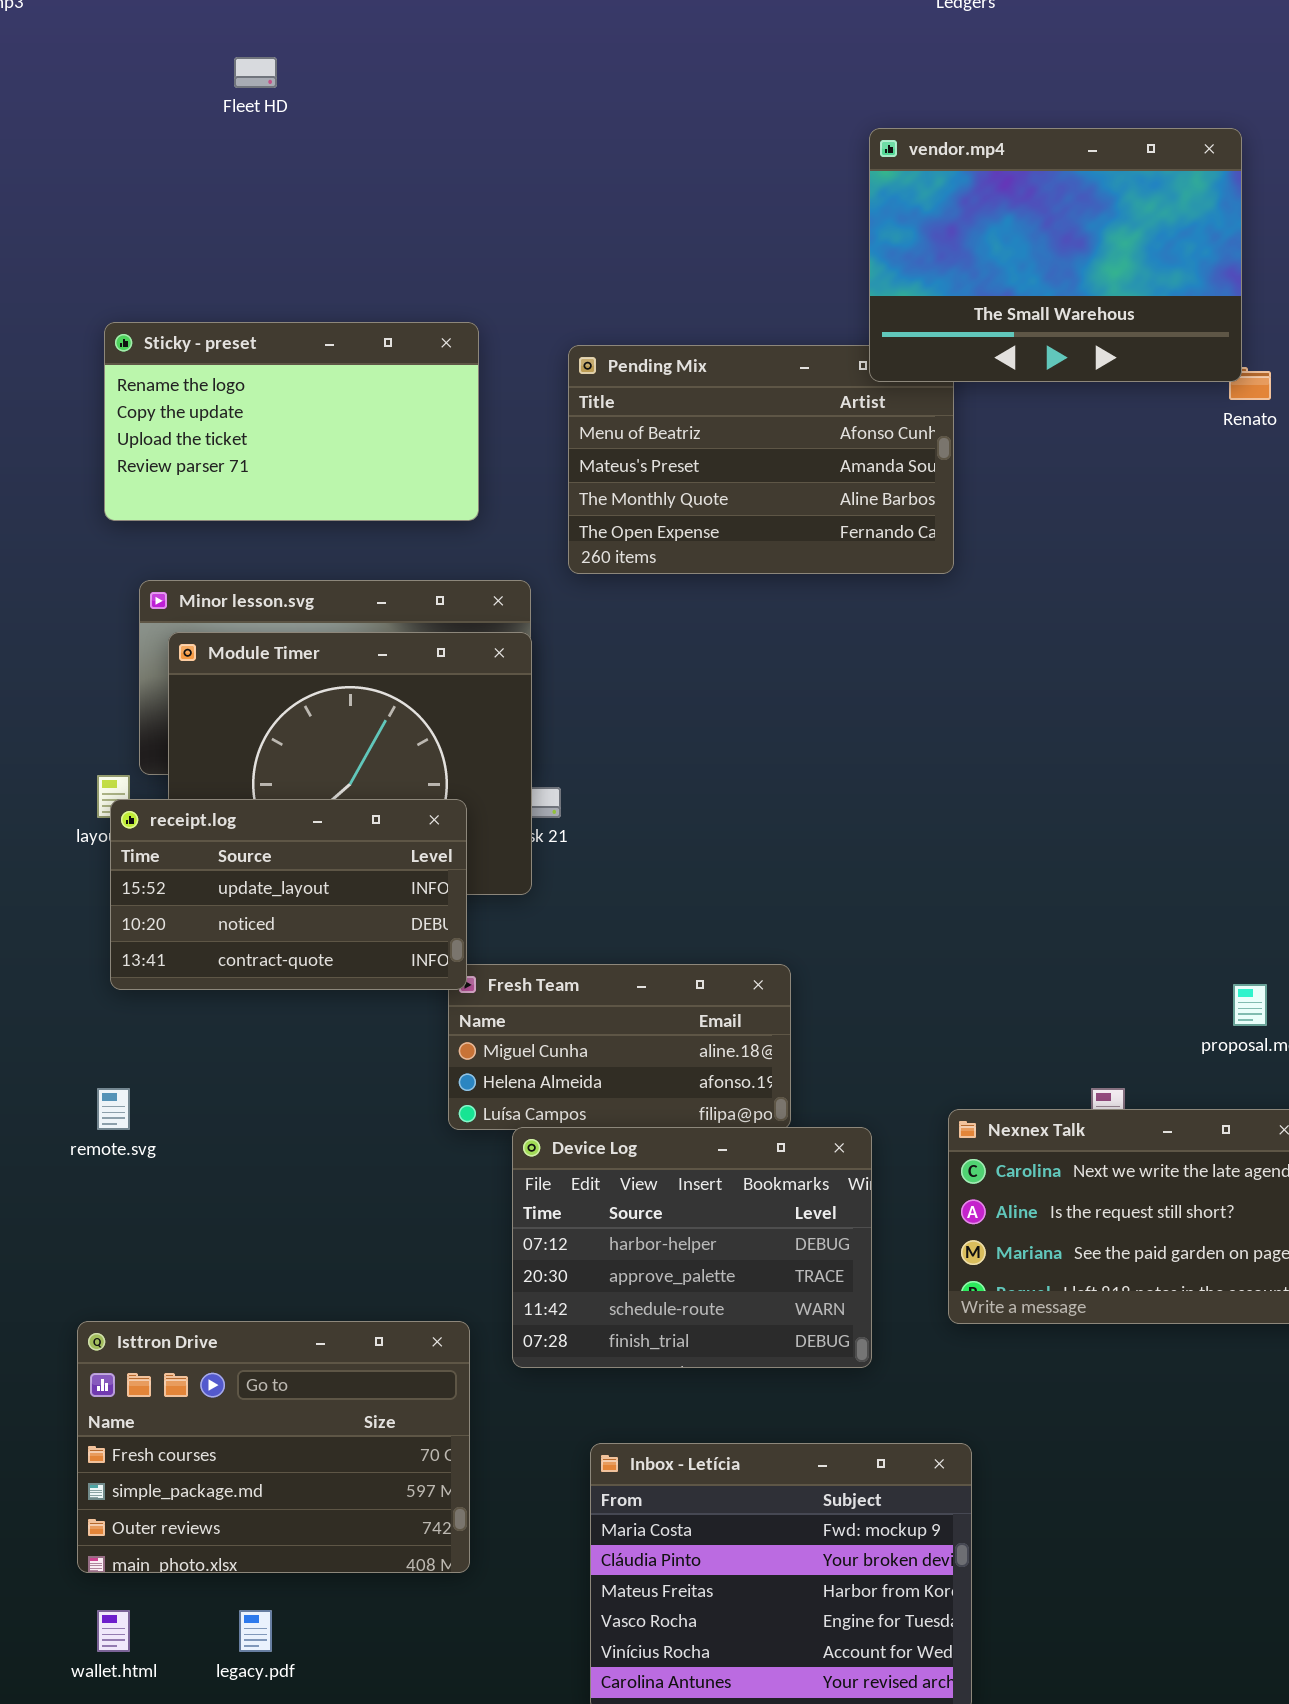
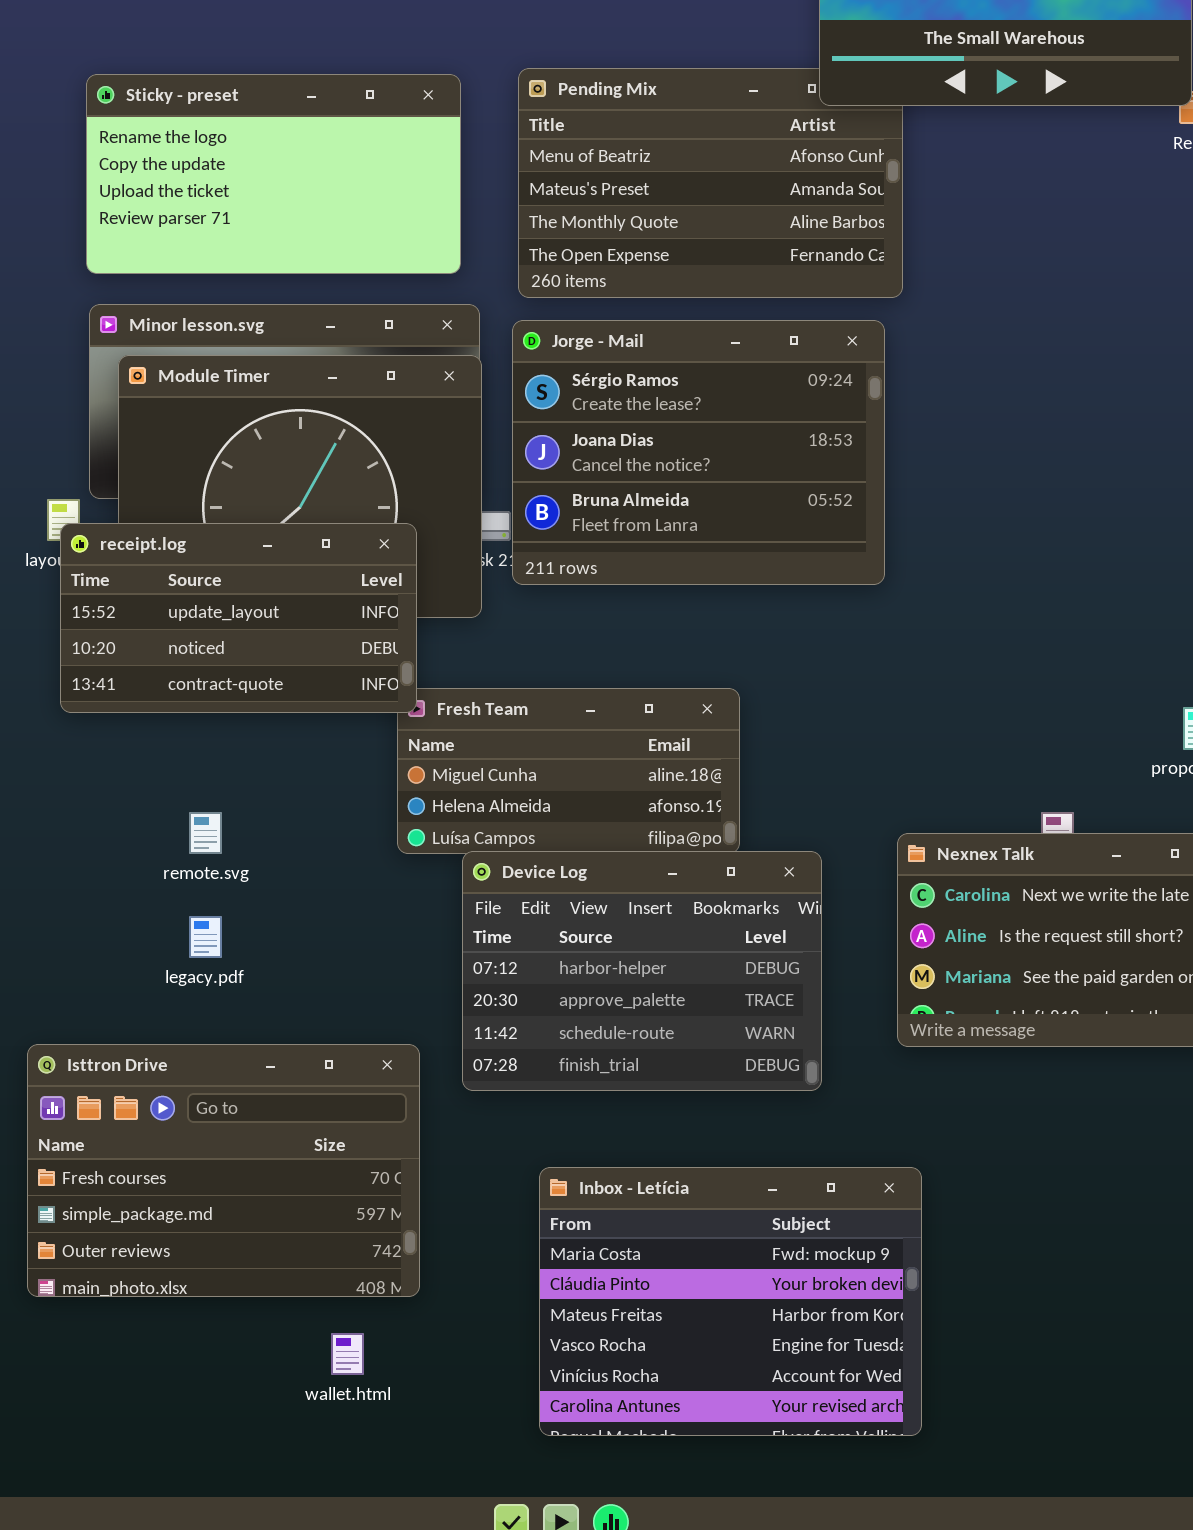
Sticky - preset: [104,322,479,521] -> [86,74,461,274], moved
Jorge - Mail: none -> [512,320,885,585], opened
remote.svg: [97,1088,130,1130] -> [189,812,222,854], moved
wallet.html: [97,1610,130,1652] -> [331,1333,364,1375], moved
legacy.pdf: [239,1610,272,1652] -> [189,916,222,958], moved

